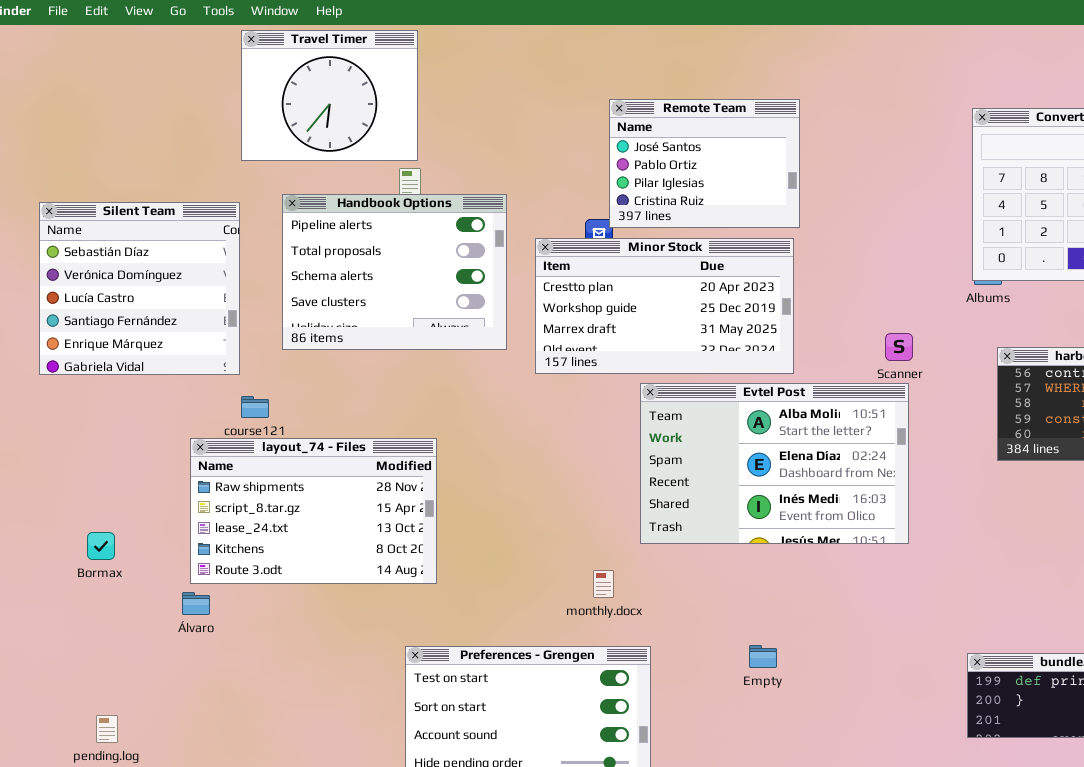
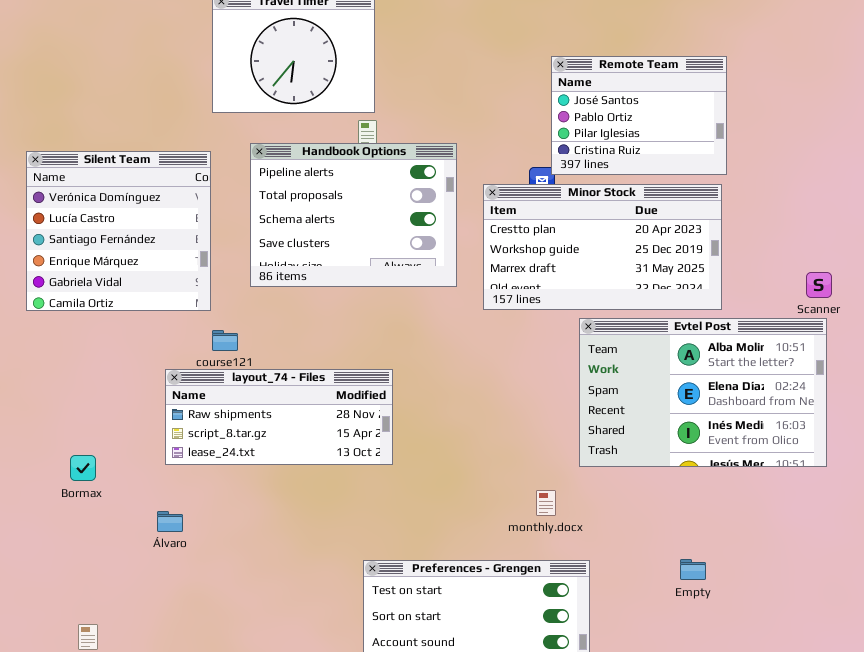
Silent Team: [39,202,240,375] -> [26,151,211,311], scrolled down 1 row
layout_74 - Files: [190,438,437,584] -> [165,369,393,465], resized

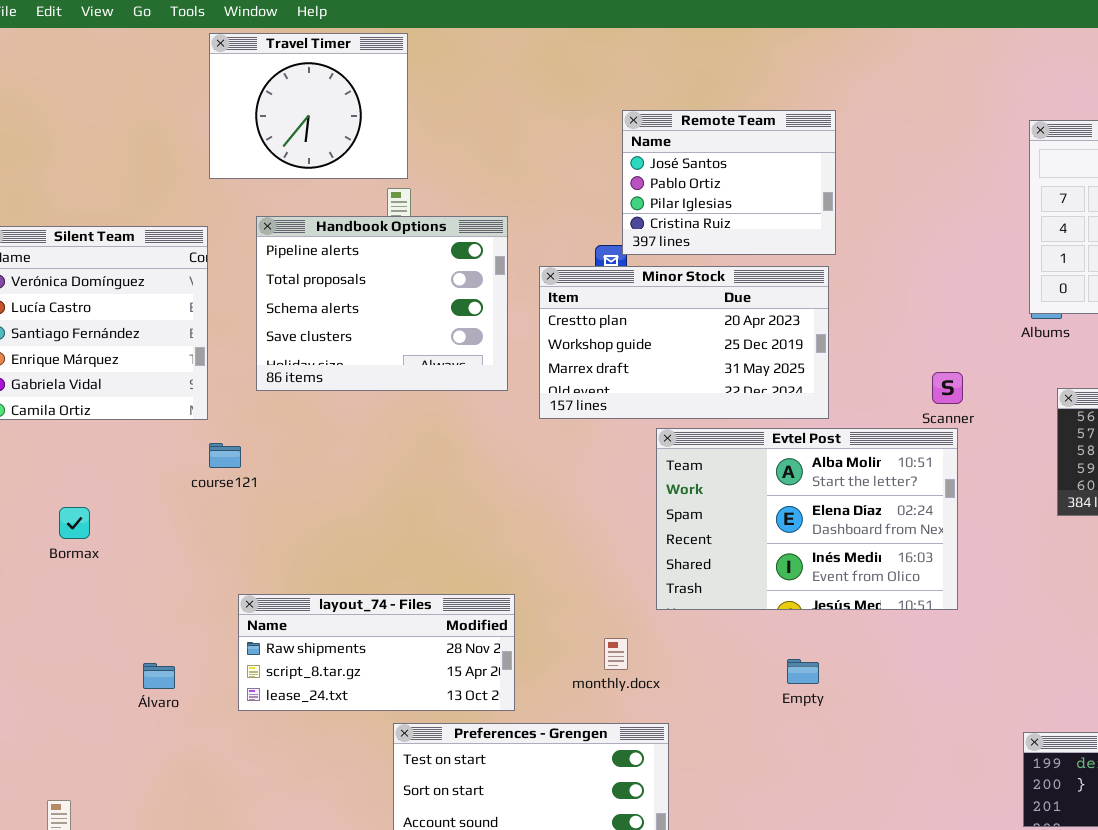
layout_74 - Files: [165,369,393,465] -> [238,594,515,711], moved
Bormax: [70,455,96,481] -> [59,507,90,539], moved
Empty: [680,559,706,580] -> [787,659,819,684], moved

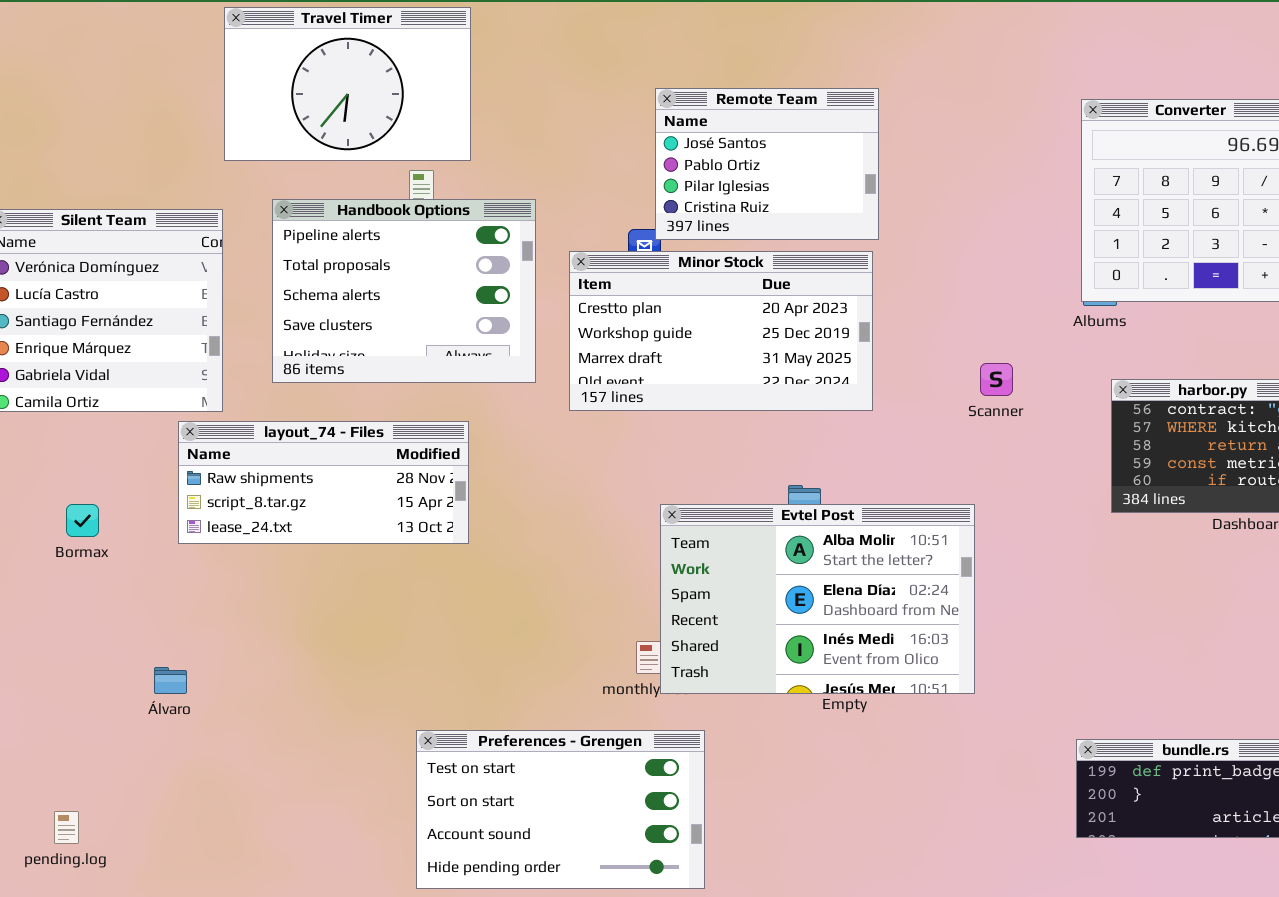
Travel Timer: [209,33,408,179] -> [224,7,471,161], resized
Evtel Post: [656,428,958,610] -> [660,504,975,694], moved
layout_74 - Files: [238,594,515,711] -> [178,421,469,544], moved

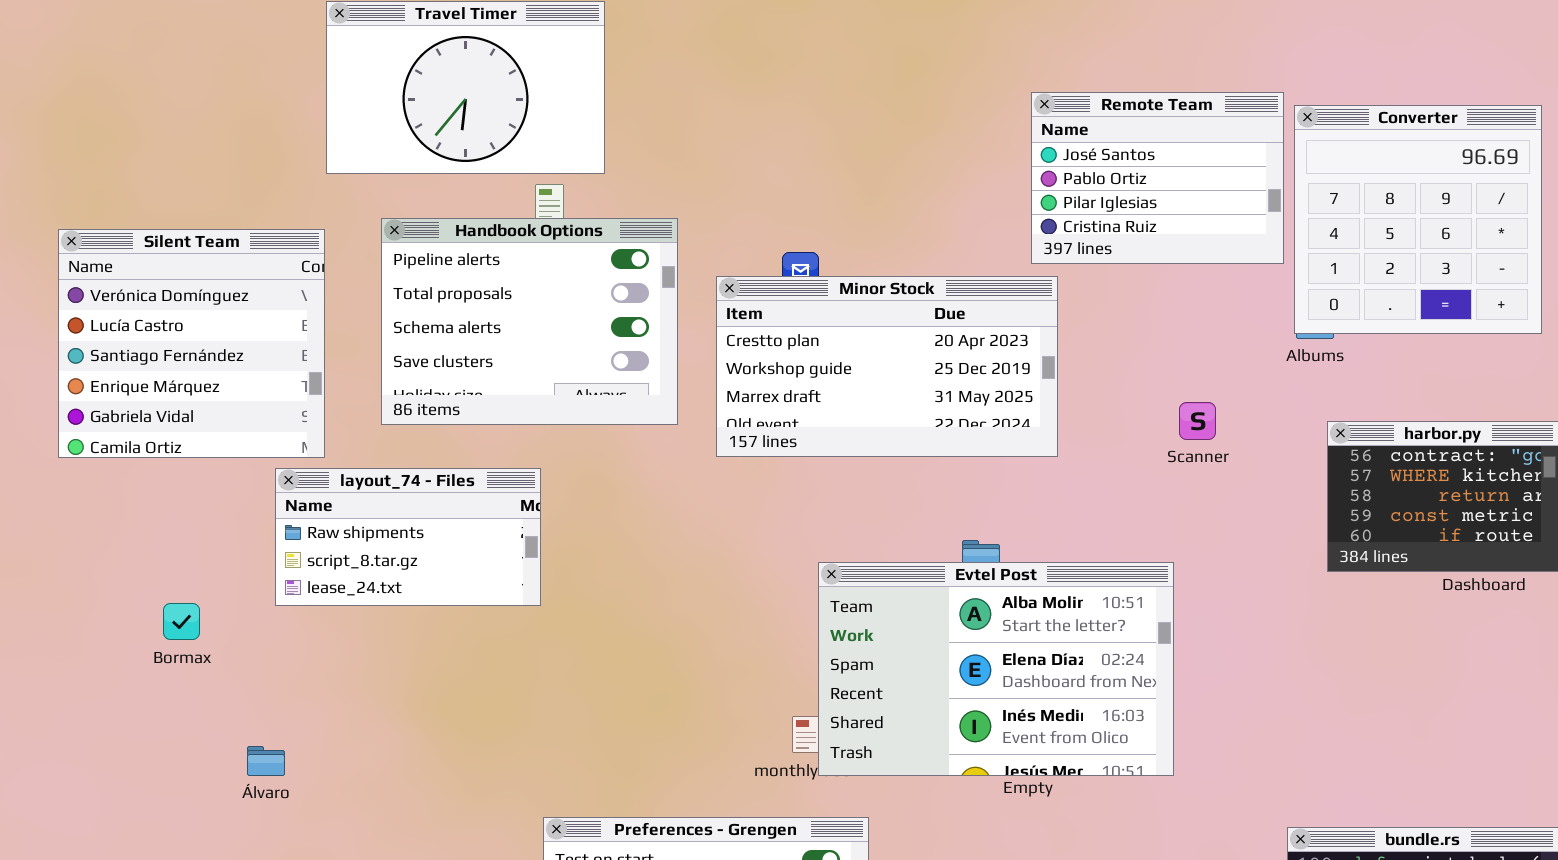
Remote Team: [655,88,879,240] -> [1031,92,1284,264], moved
layout_74 - Files: [178,421,469,544] -> [275,468,541,606], resized
Bormax: [66,504,99,537] -> [163,603,200,640], moved

